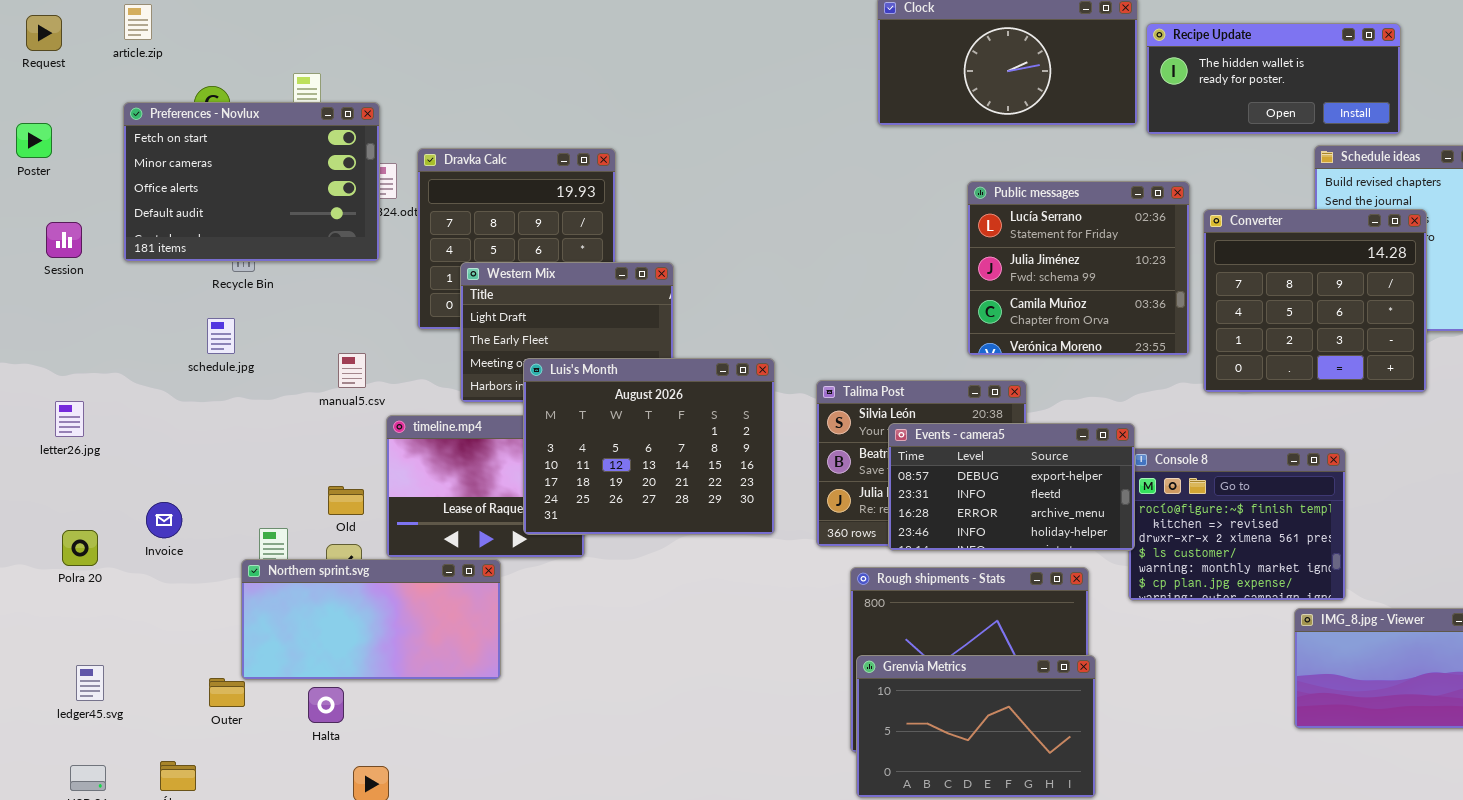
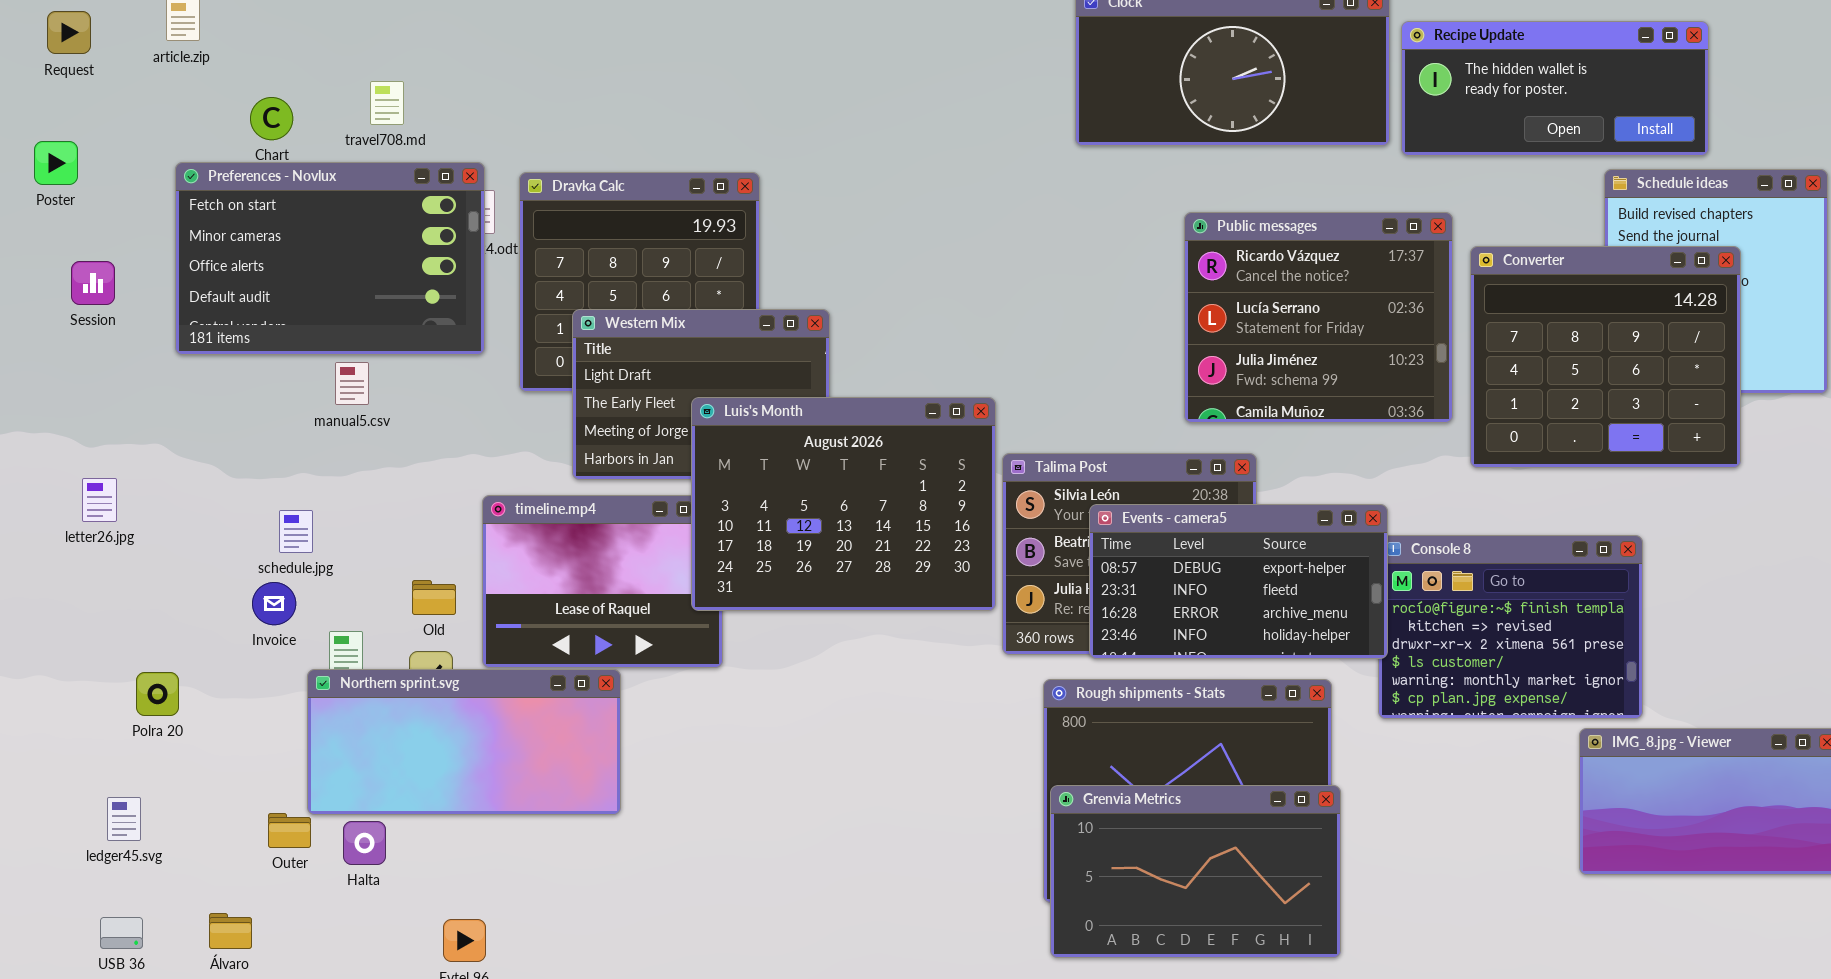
Preferences - Novlux: [123,102,380,262] -> [175,162,485,355], moved
Public messages: [967,181,1190,356] -> [1184,212,1453,423], scrolled up 1 row
schedule.jpg: [207,318,235,354] -> [279,510,313,553], moved
manual5.csv: [338,353,366,388] -> [335,362,369,405], moved
Luis's Month: [523,358,775,535] -> [691,397,996,611], moved
Invoice: [146,502,182,538] -> [252,582,296,625], moved
Polra 20: [62,530,98,566] -> [136,672,179,716], moved
Halta: [308,687,344,723] -> [343,821,386,865], moved

